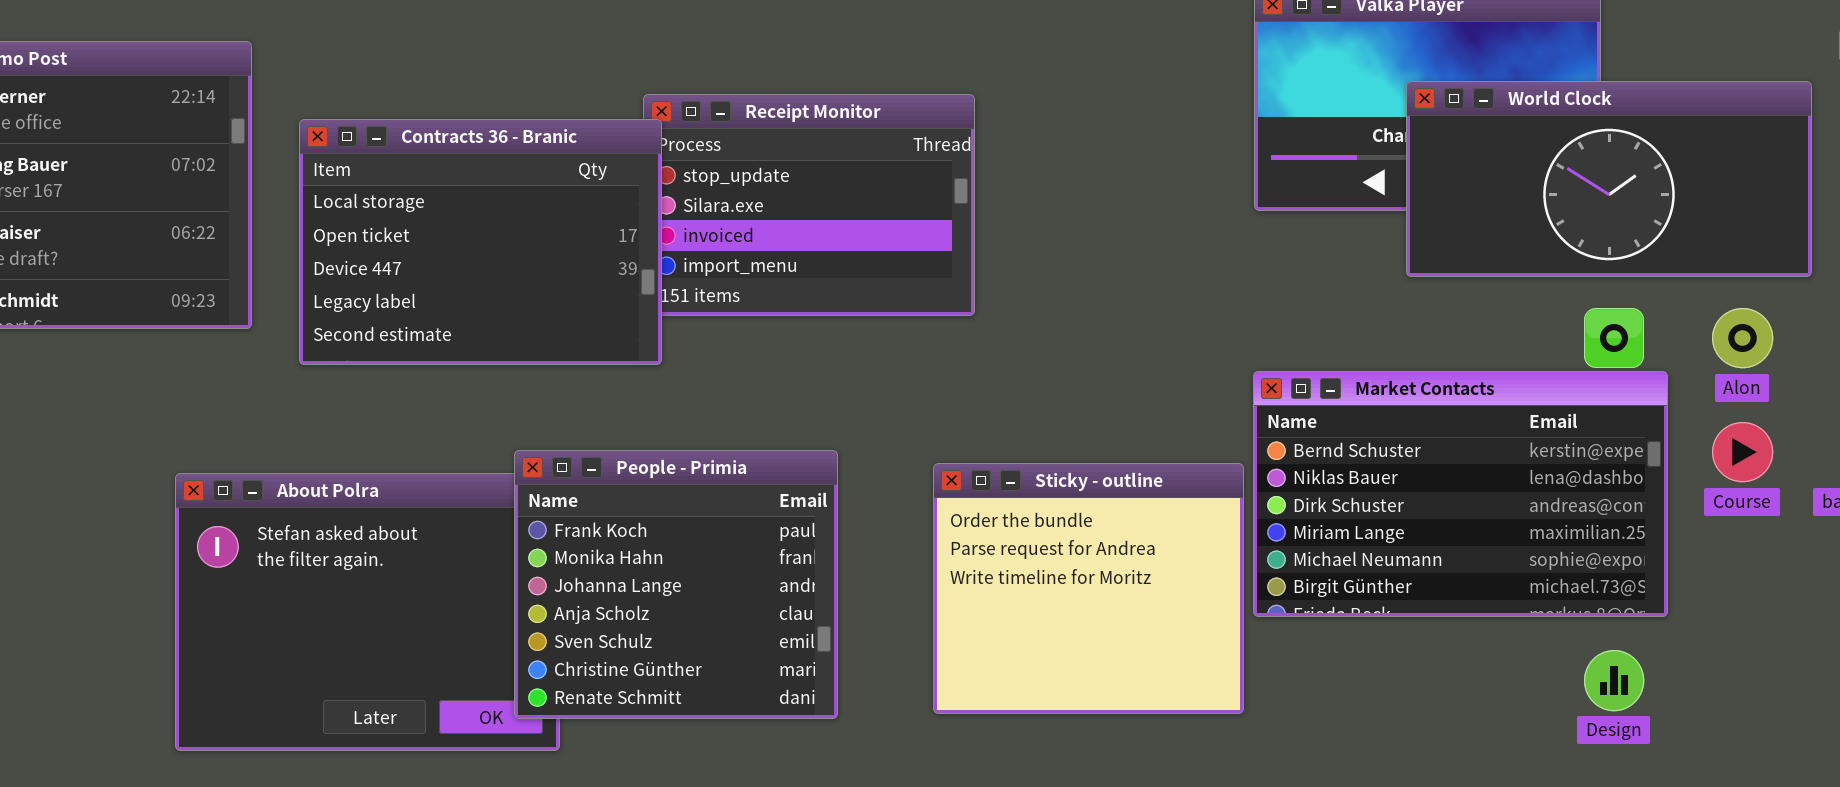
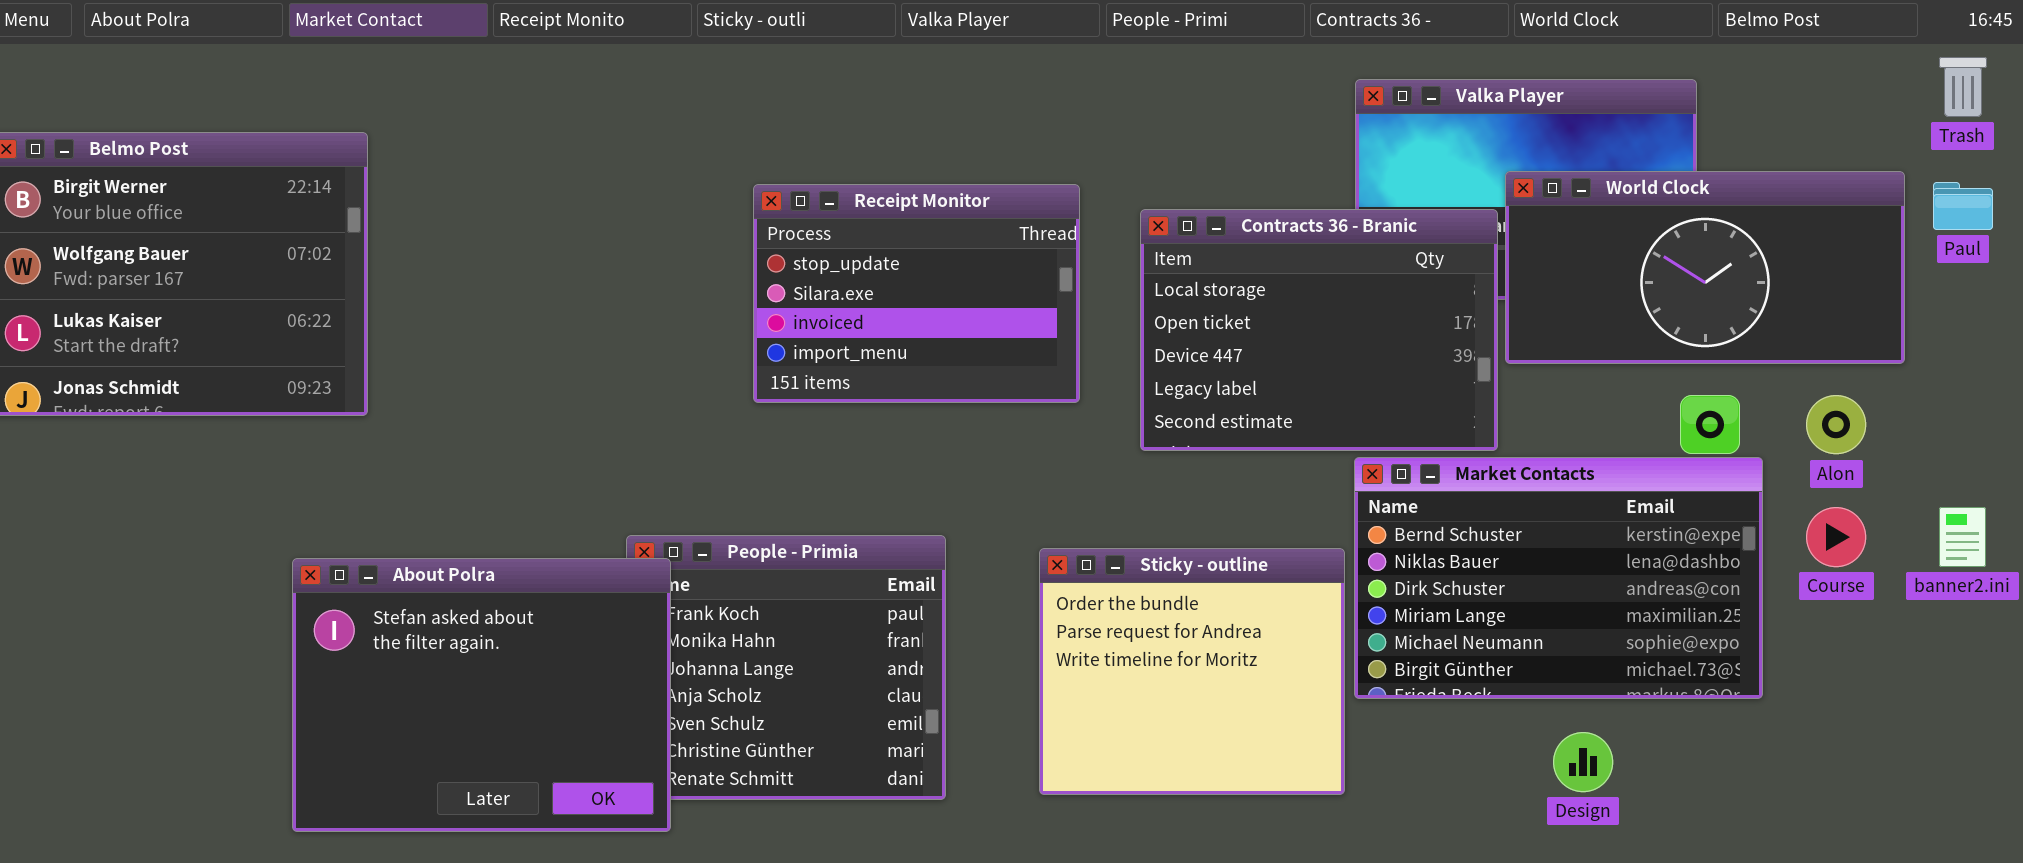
Contracts 36 - Branic: [299,119,662,365] -> [1140,209,1498,451], moved
About Polra: [175,473,560,751] -> [292,558,671,832], raised
Design: [1584,650,1644,711] -> [1553,732,1613,792], moved

